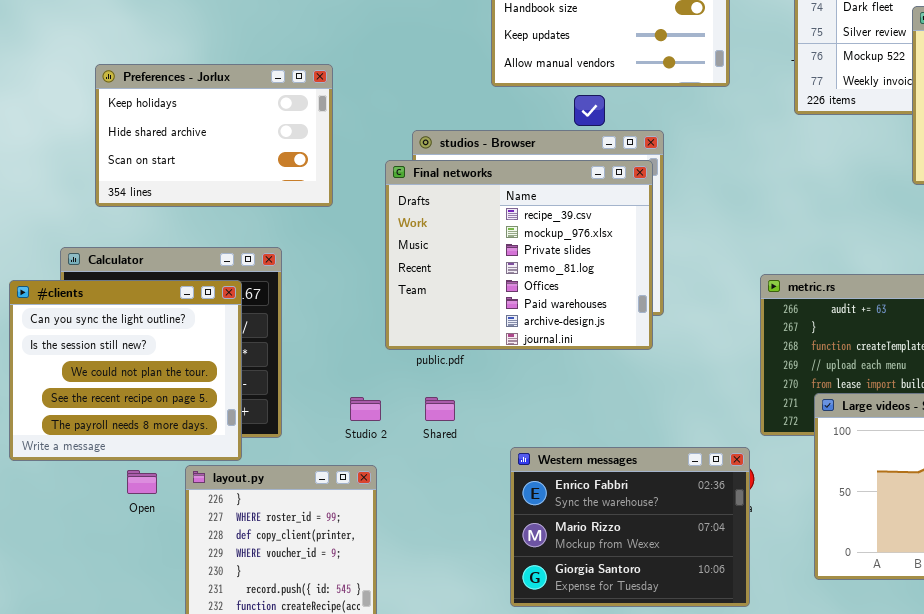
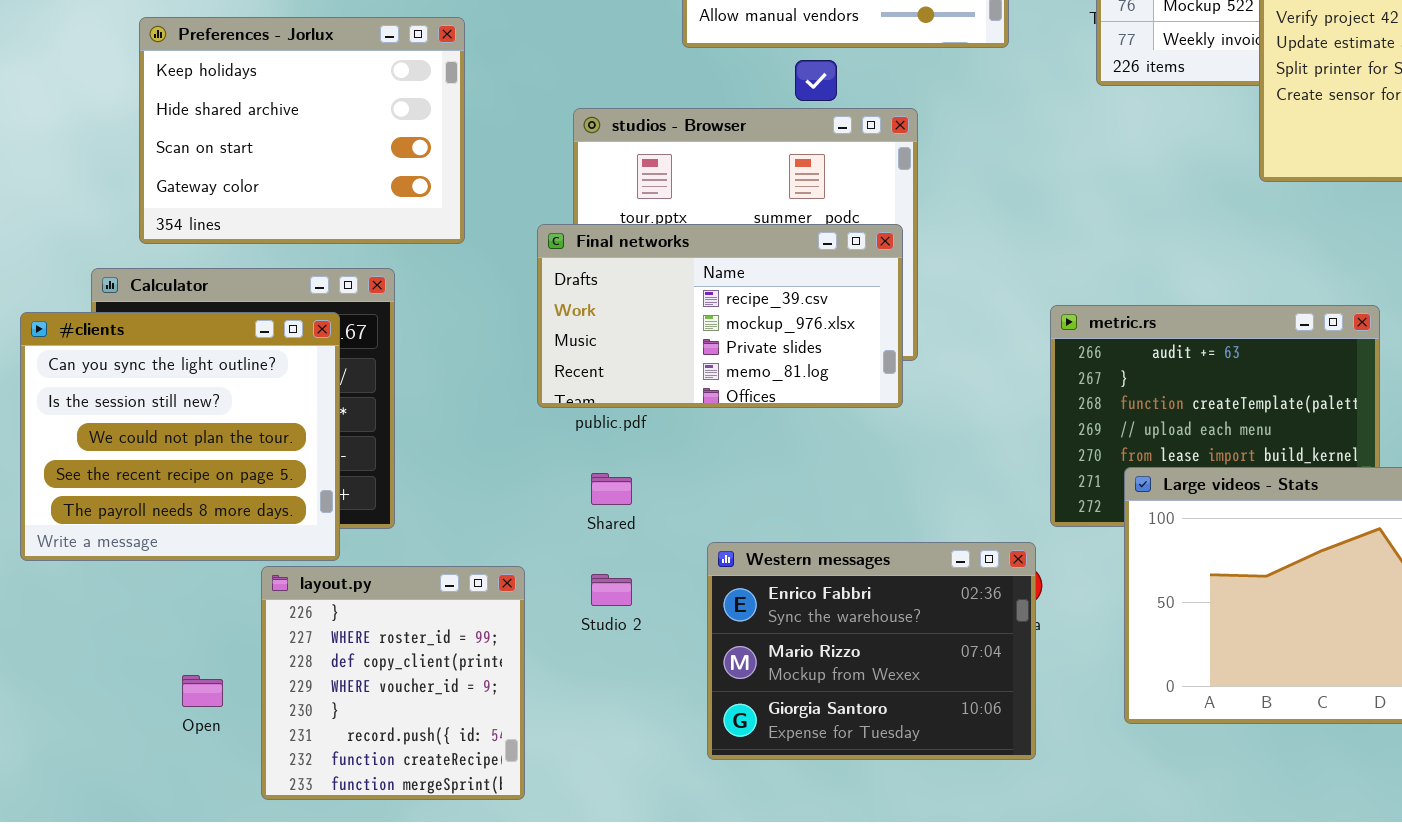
Preferences - Jorlux: [95,64,333,207] -> [139,17,465,244], resized
Final networks: [385,160,653,350] -> [537,224,903,408], resized
Studio 2: [350,397,381,421] -> [591,574,632,606], moved
Open: [127,470,157,494] -> [182,675,223,707], moved

